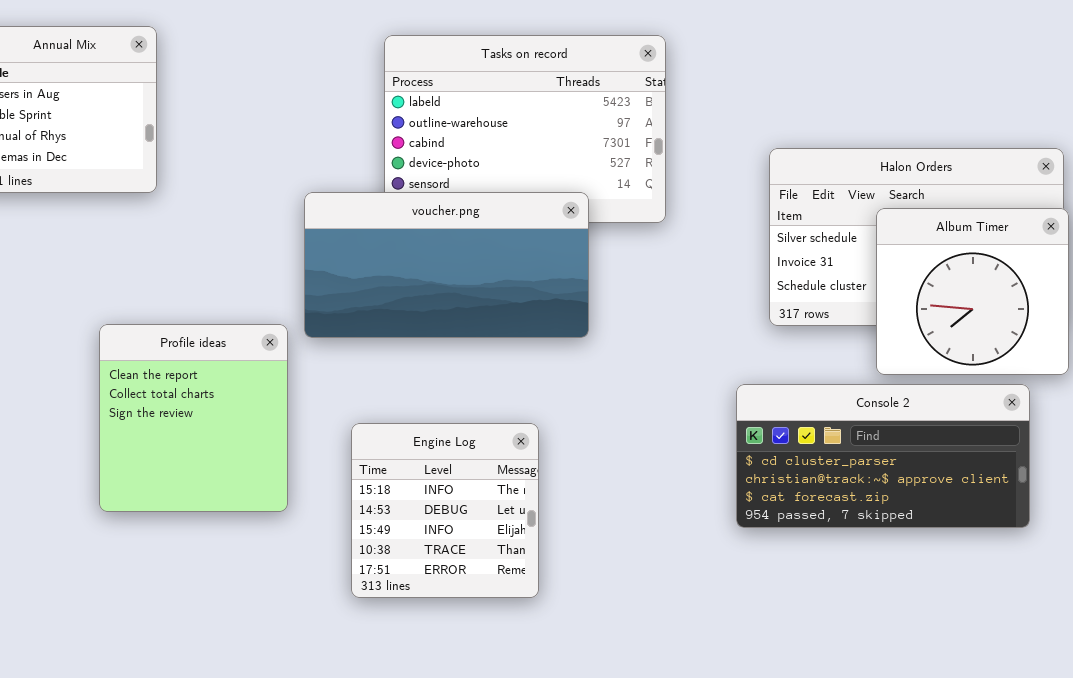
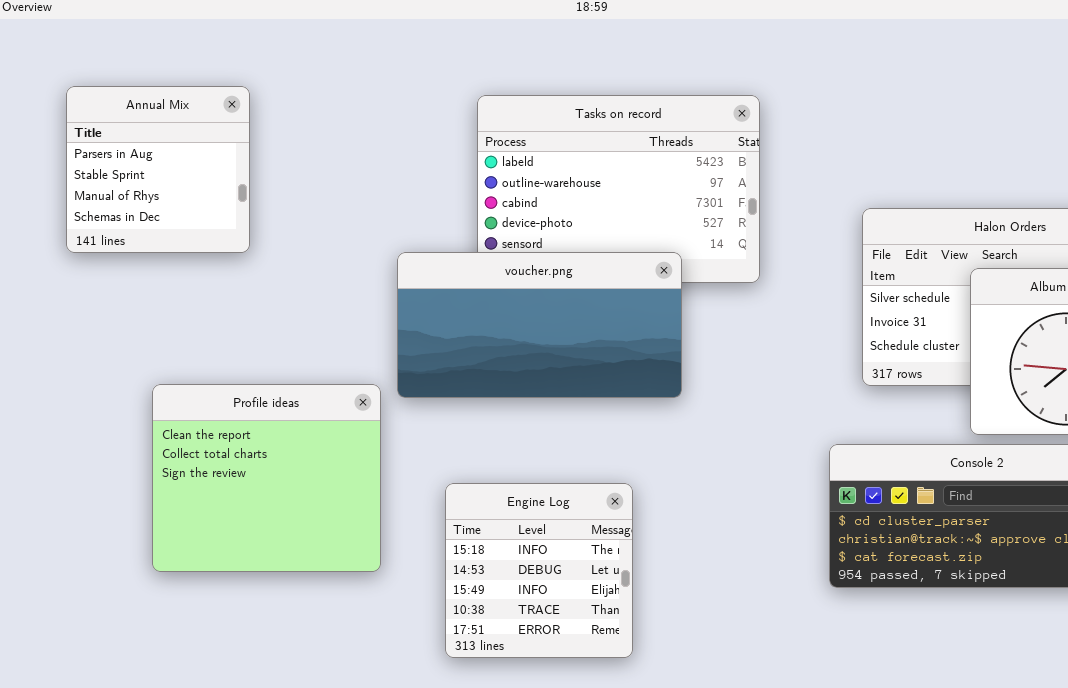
Profile ideas: [99,324,288,512] -> [152,384,381,572], resized

